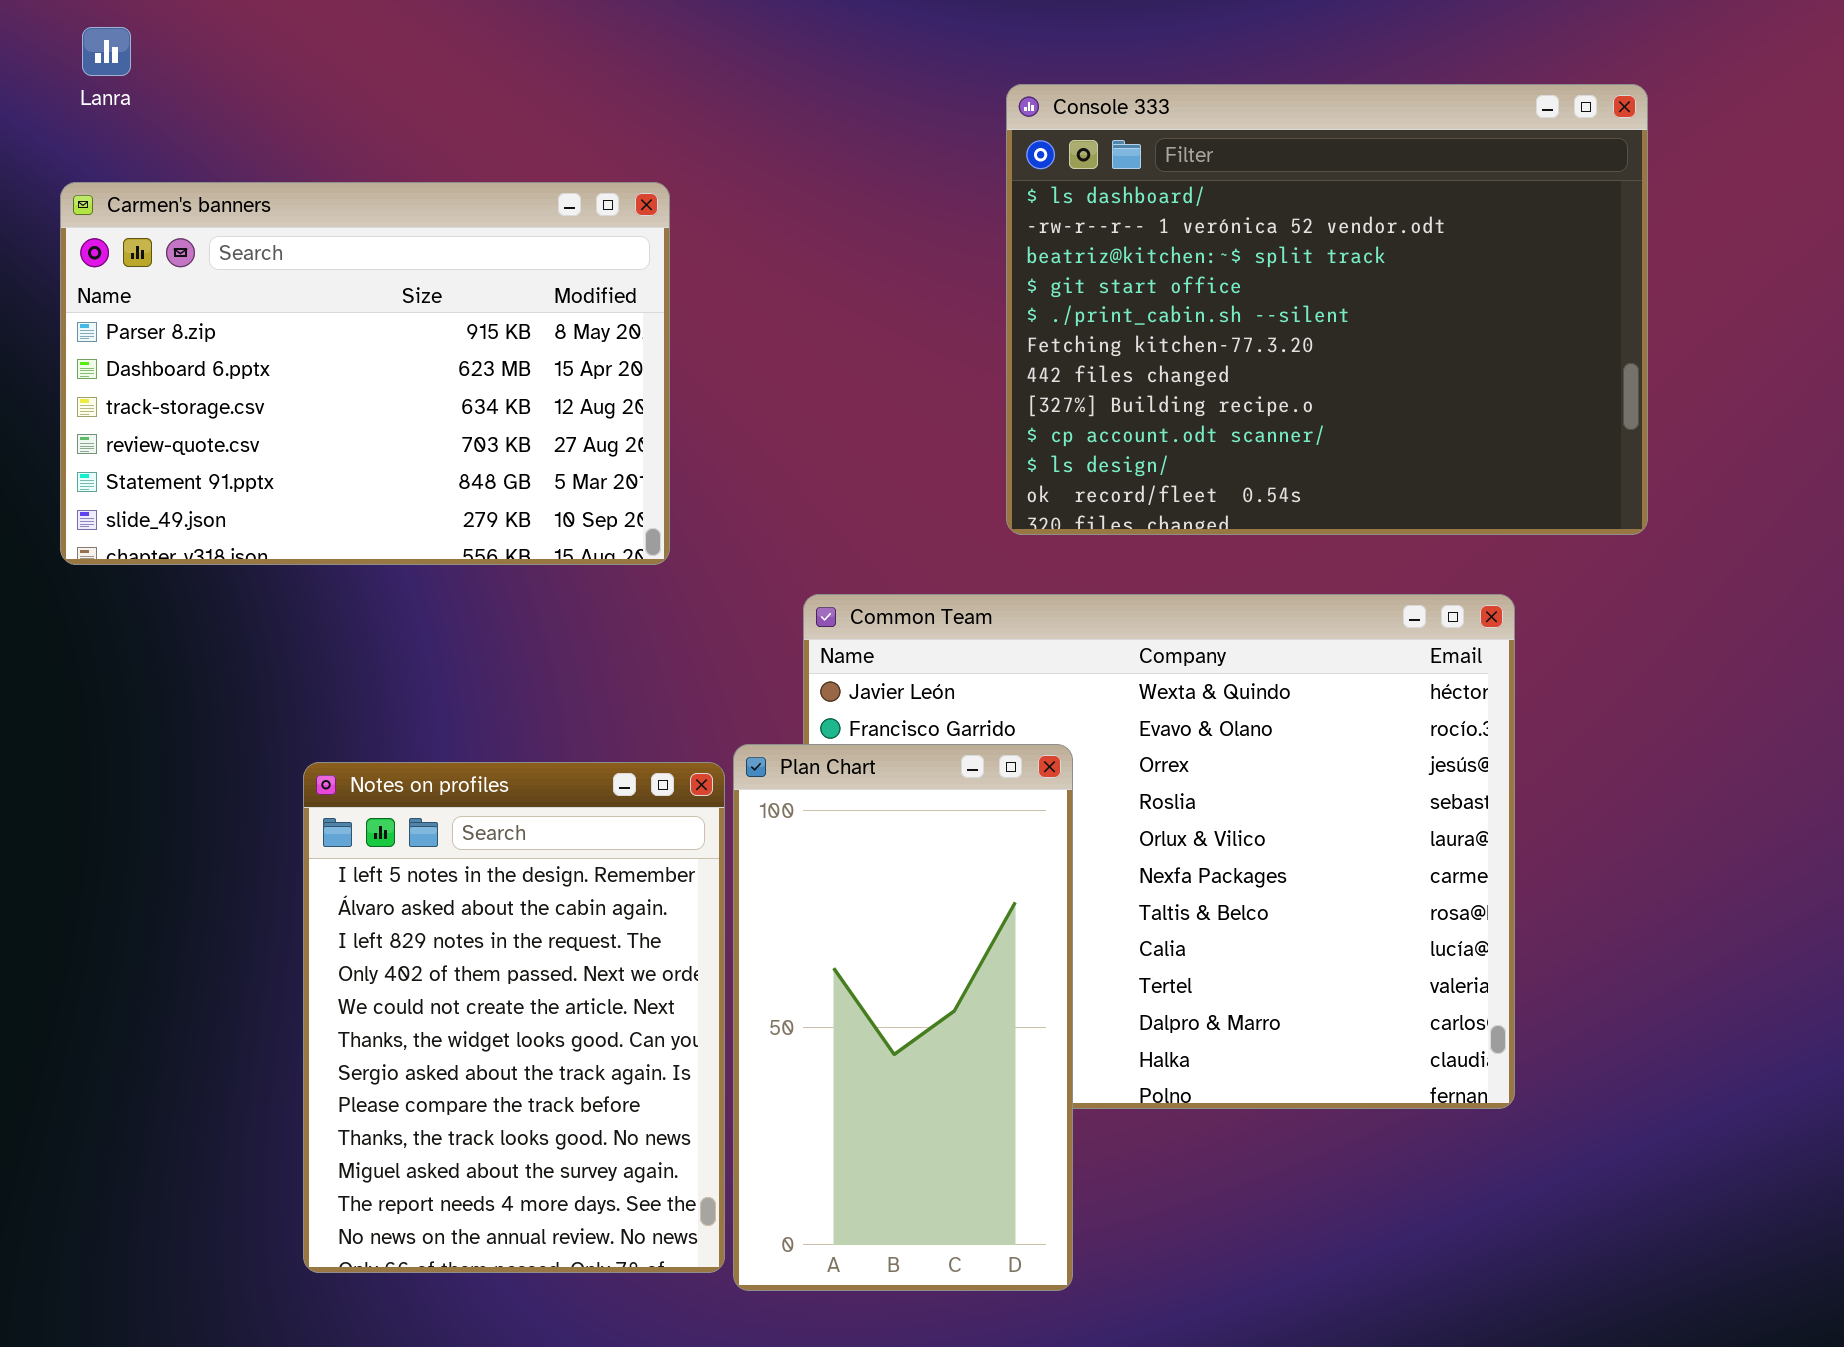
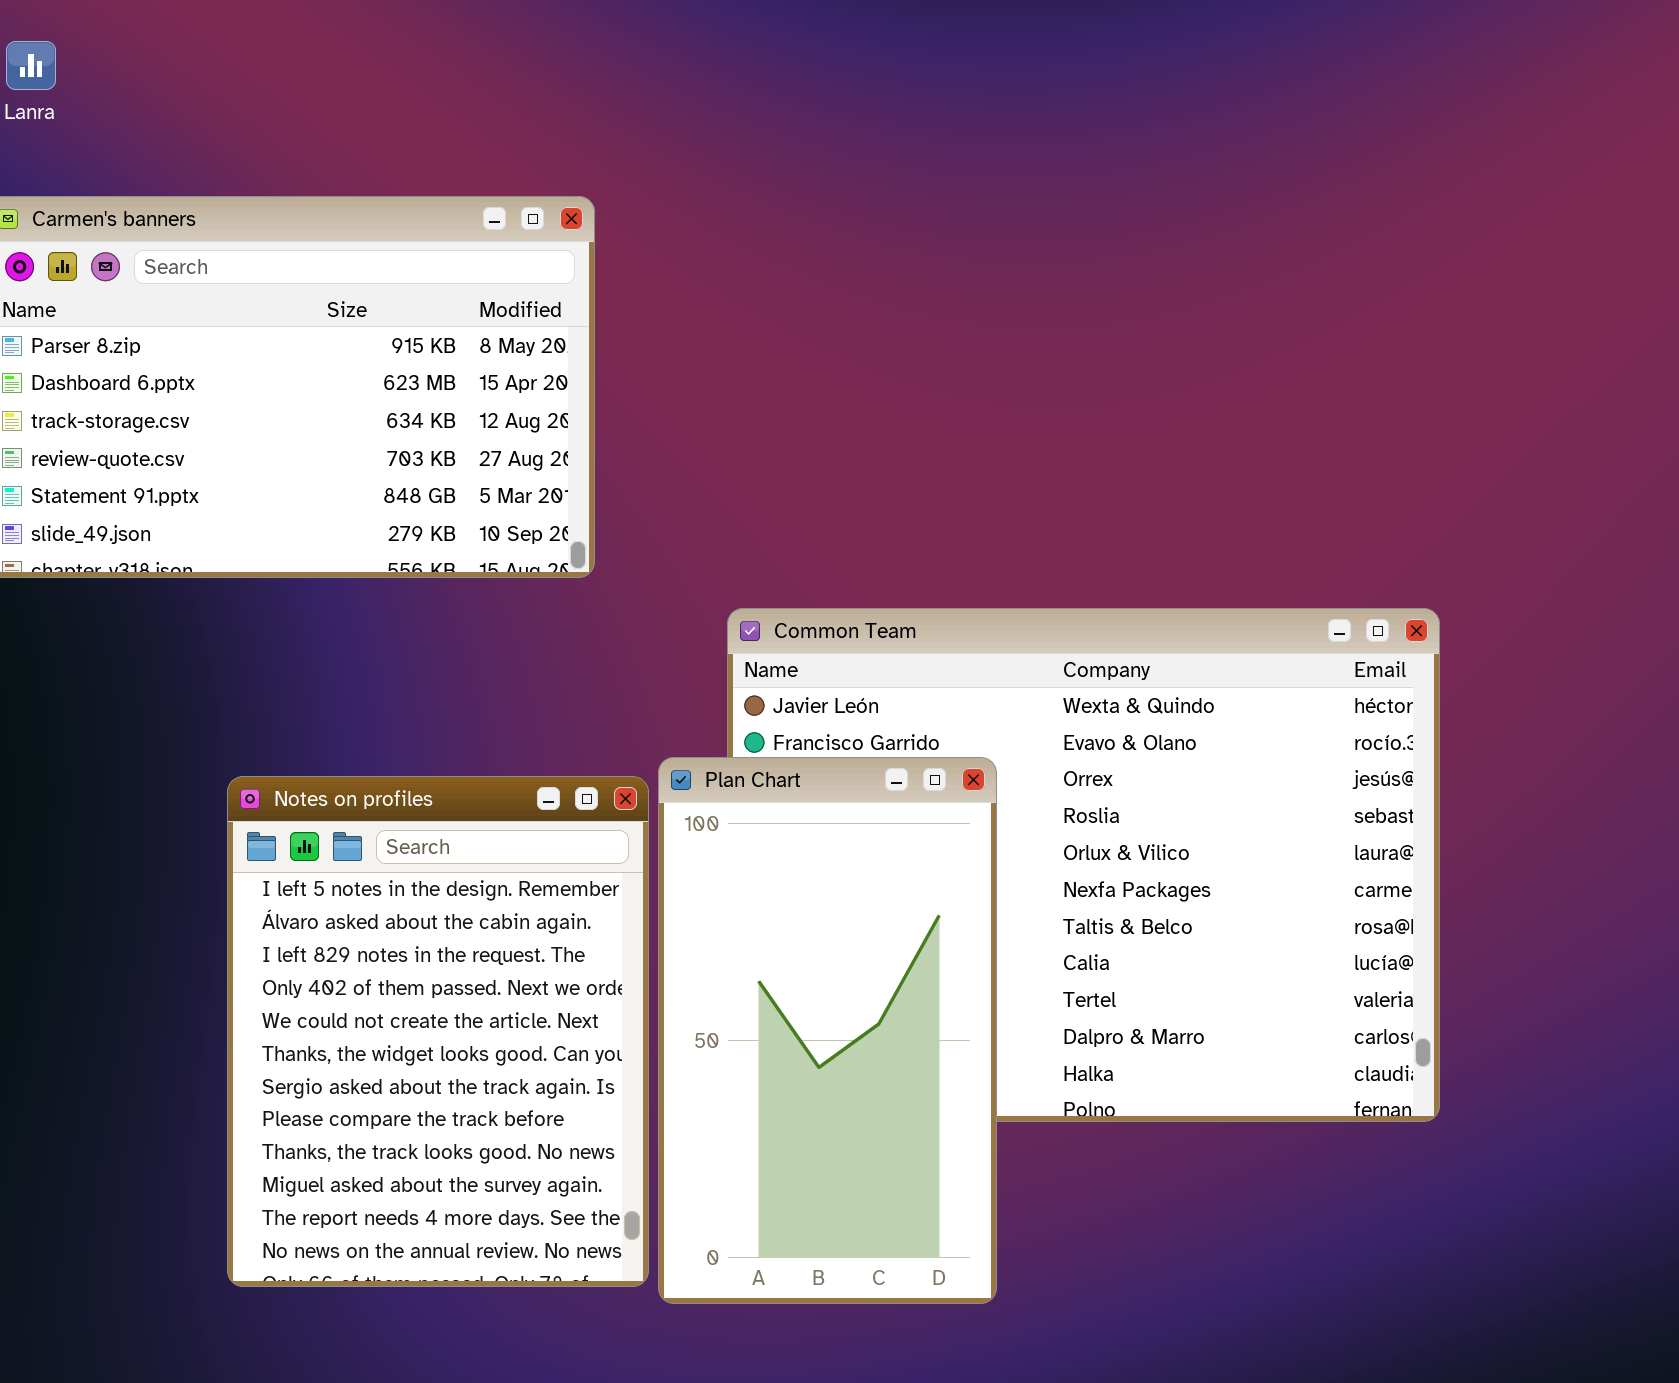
Console 333: [1006,84,1648,535] -> none, closed

